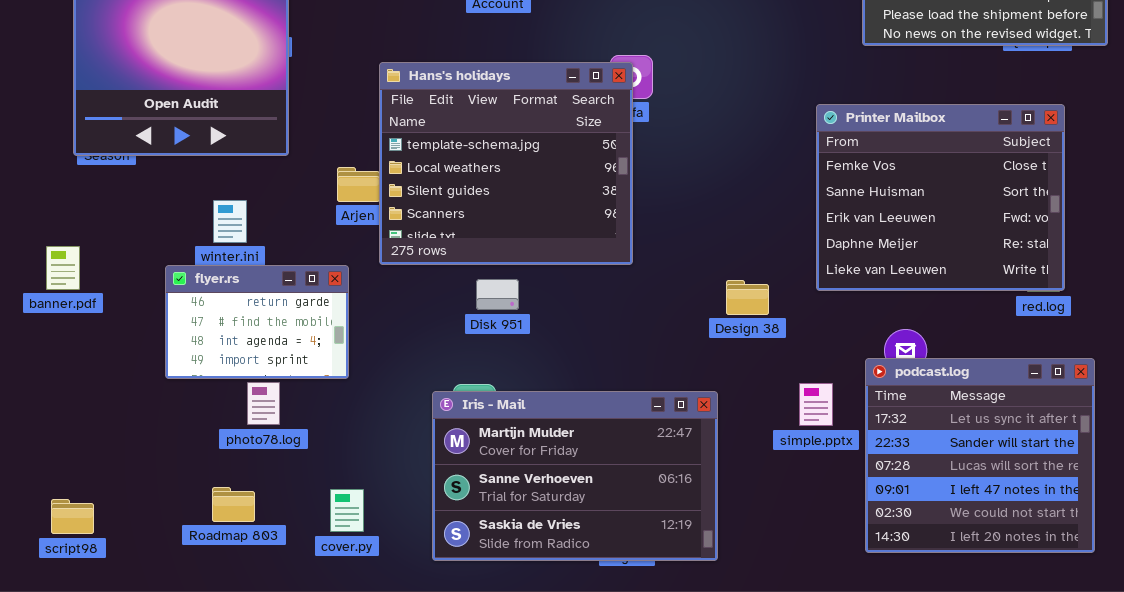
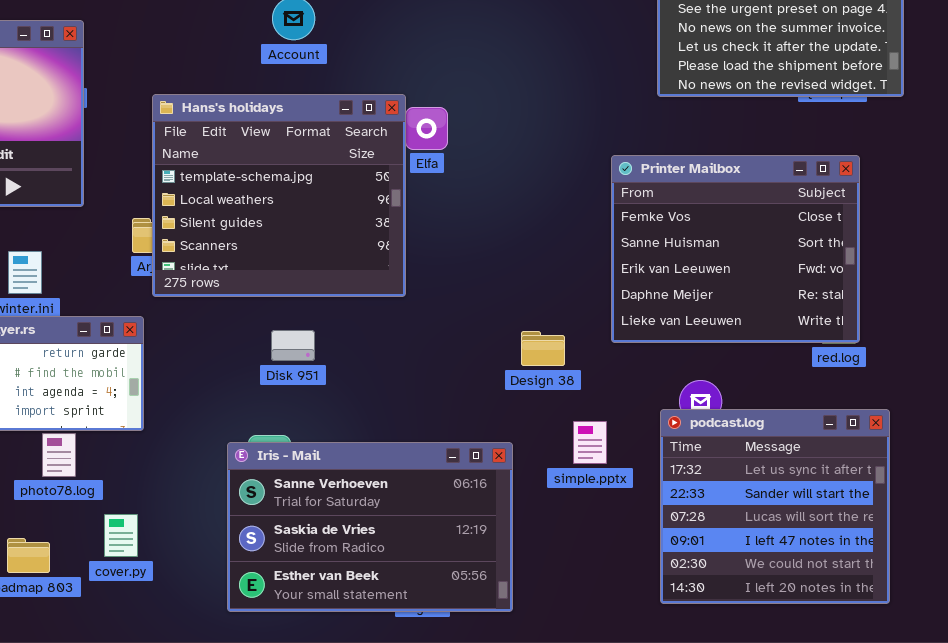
Hans's holidays: [379,62,633,265] -> [152,94,406,297], moved
simple.pptx: [799,383,833,426] -> [573,421,607,464], moved
Iris - Mail: [432,391,718,561] -> [227,442,513,612], scrolled down 1 row
cover.py: [330,489,364,532] -> [104,514,138,557], moved

